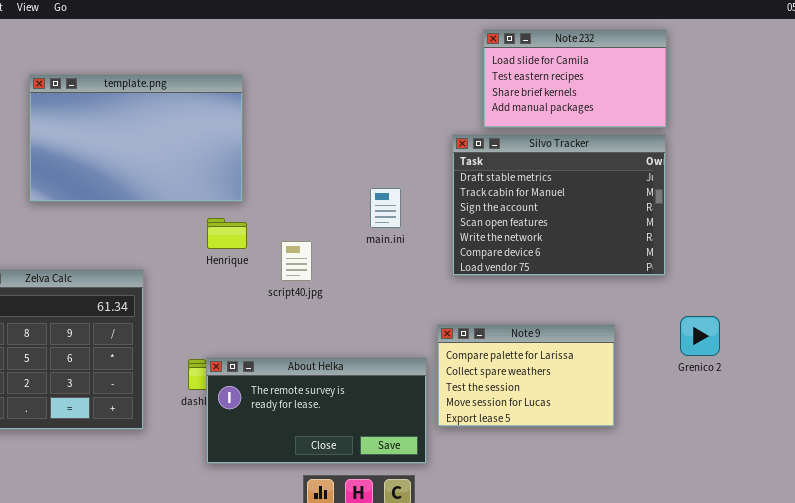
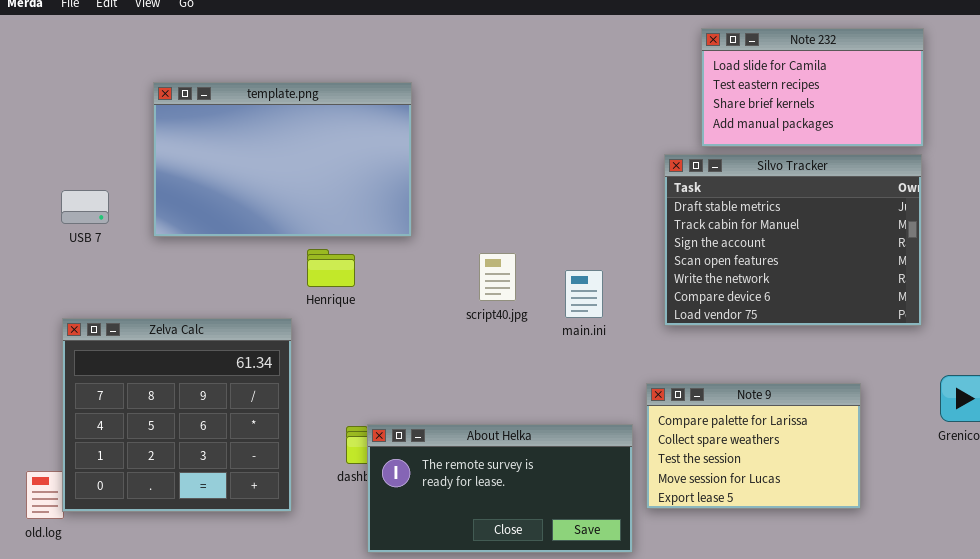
main.ini: [370,188,401,228] -> [565,270,603,318], moved
Henrique: [207,218,247,249] -> [307,249,355,287], moved
script40.jpg: [281,241,312,281] -> [479,253,516,301], moved

